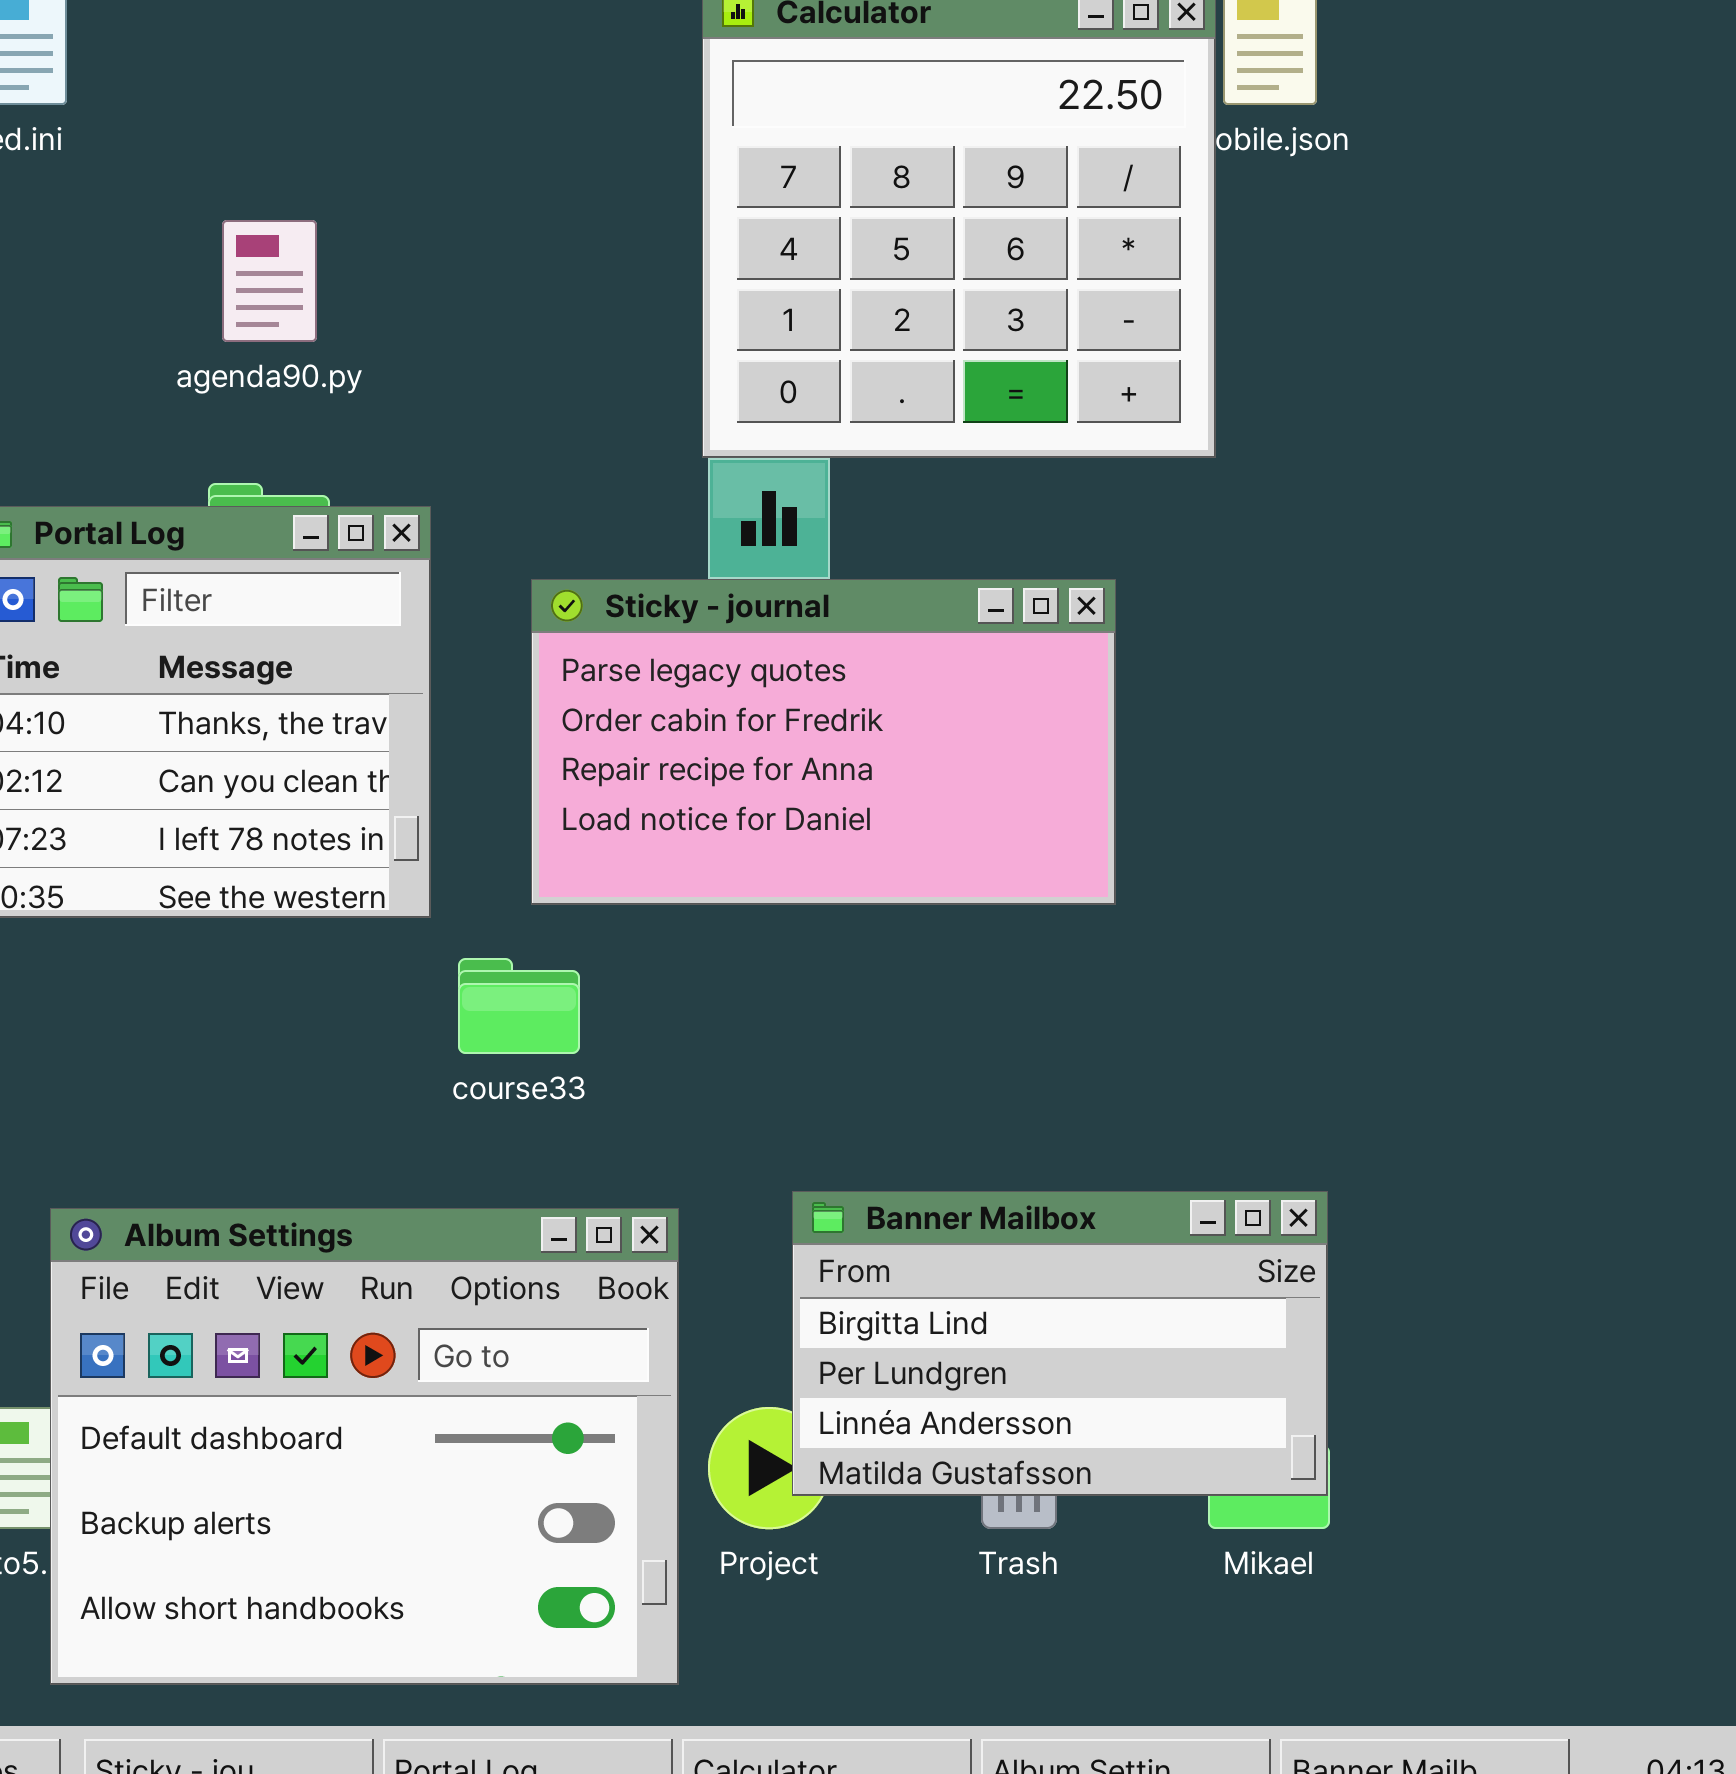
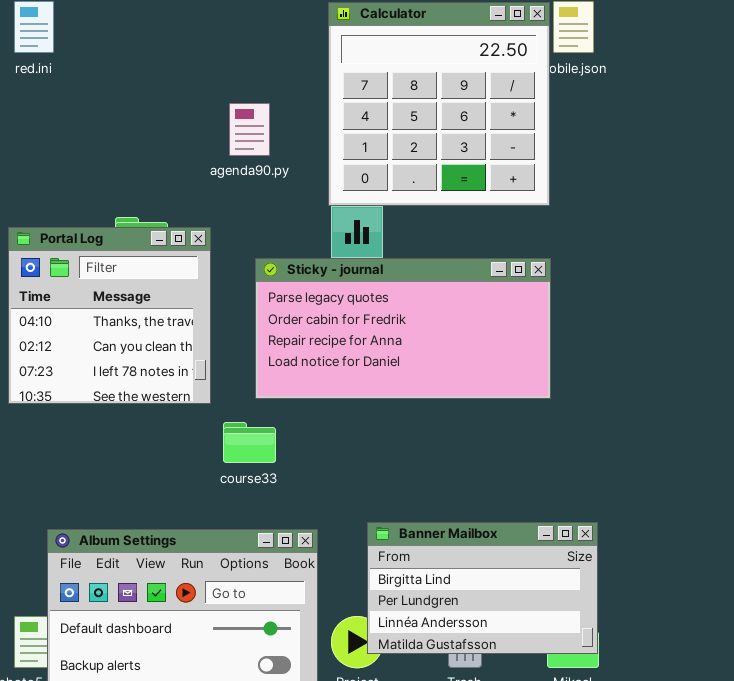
agenda90.py: [222,220,317,342] -> [229,103,270,156], moved
Sticky - journal: [531,579,1116,905] -> [255,258,551,399], resized

